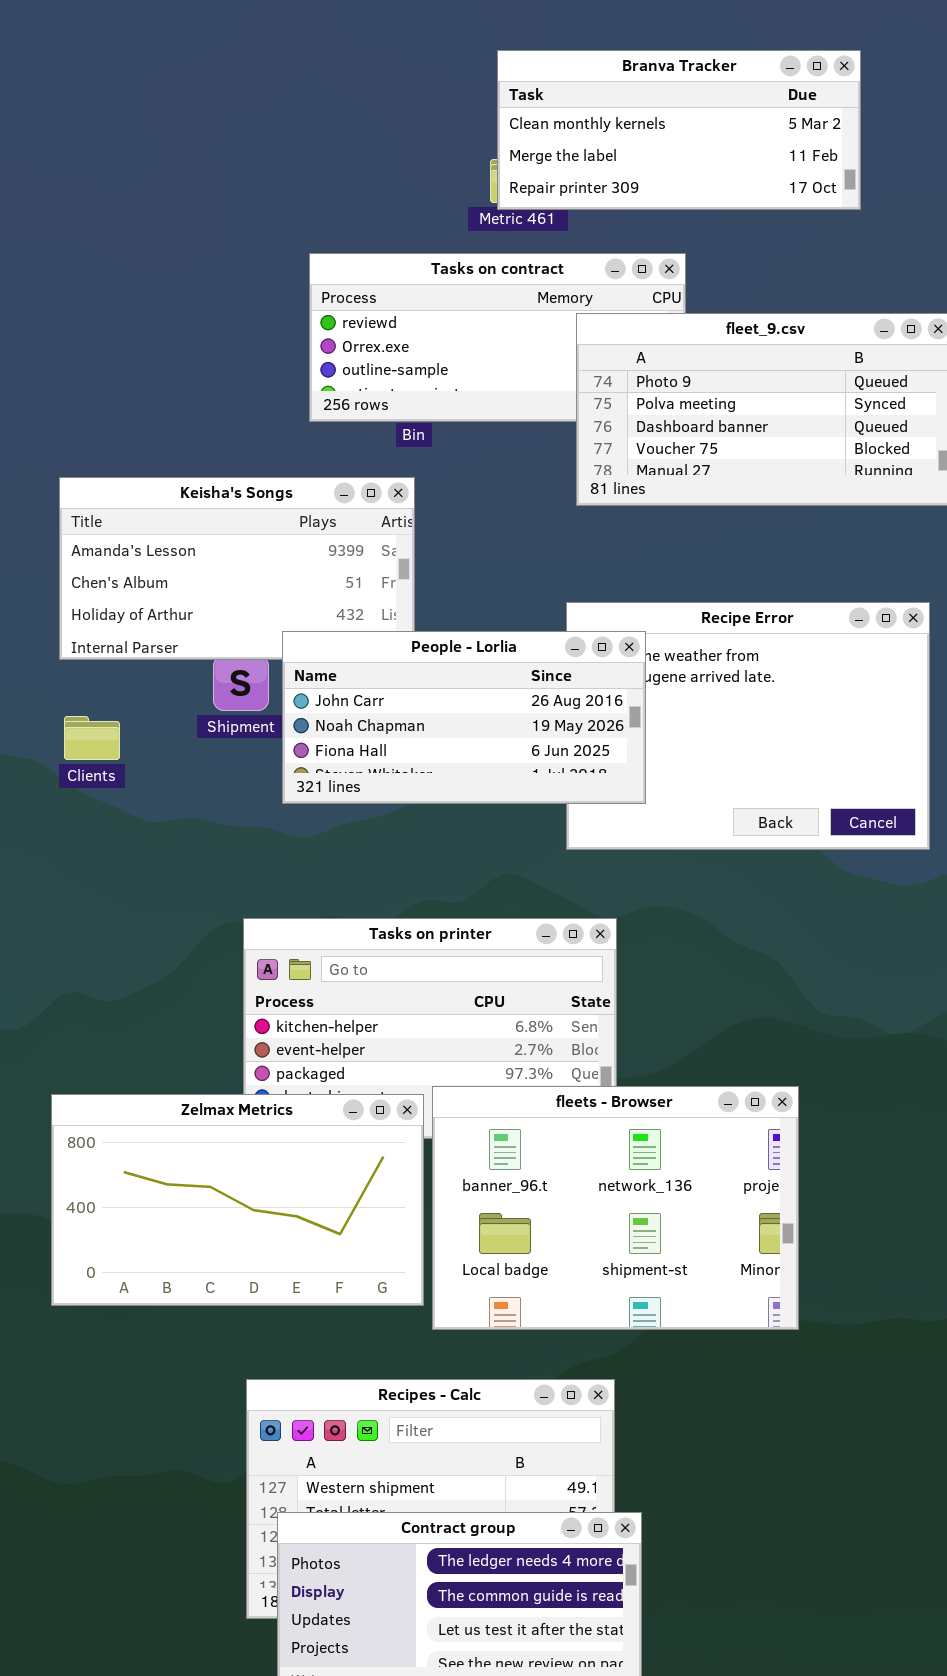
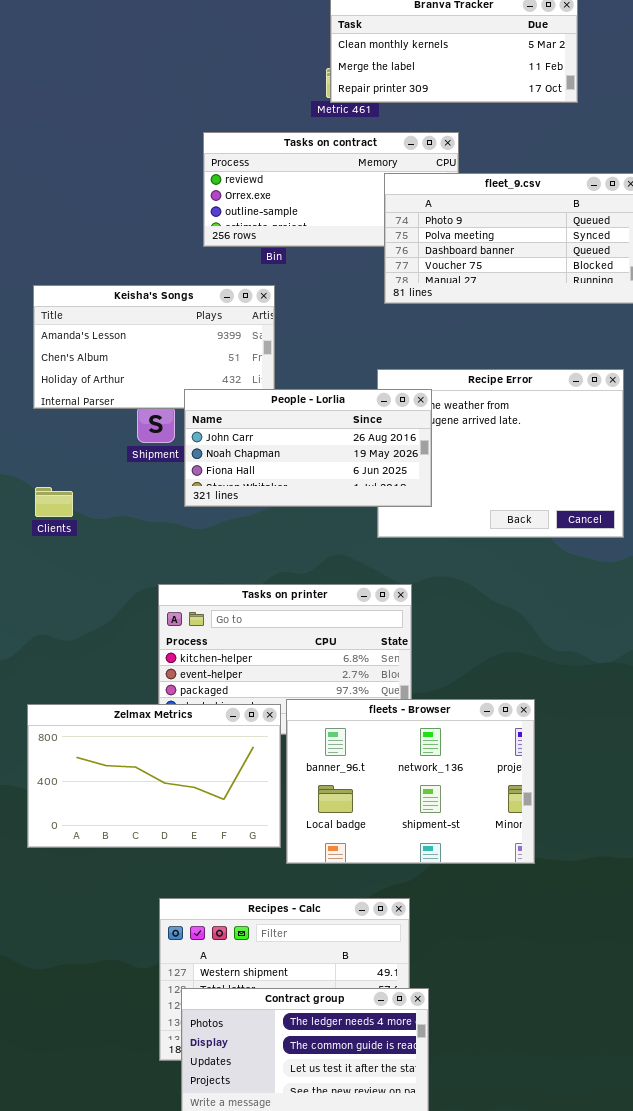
Clients: [64,716,120,760] -> [35,487,73,517], moved

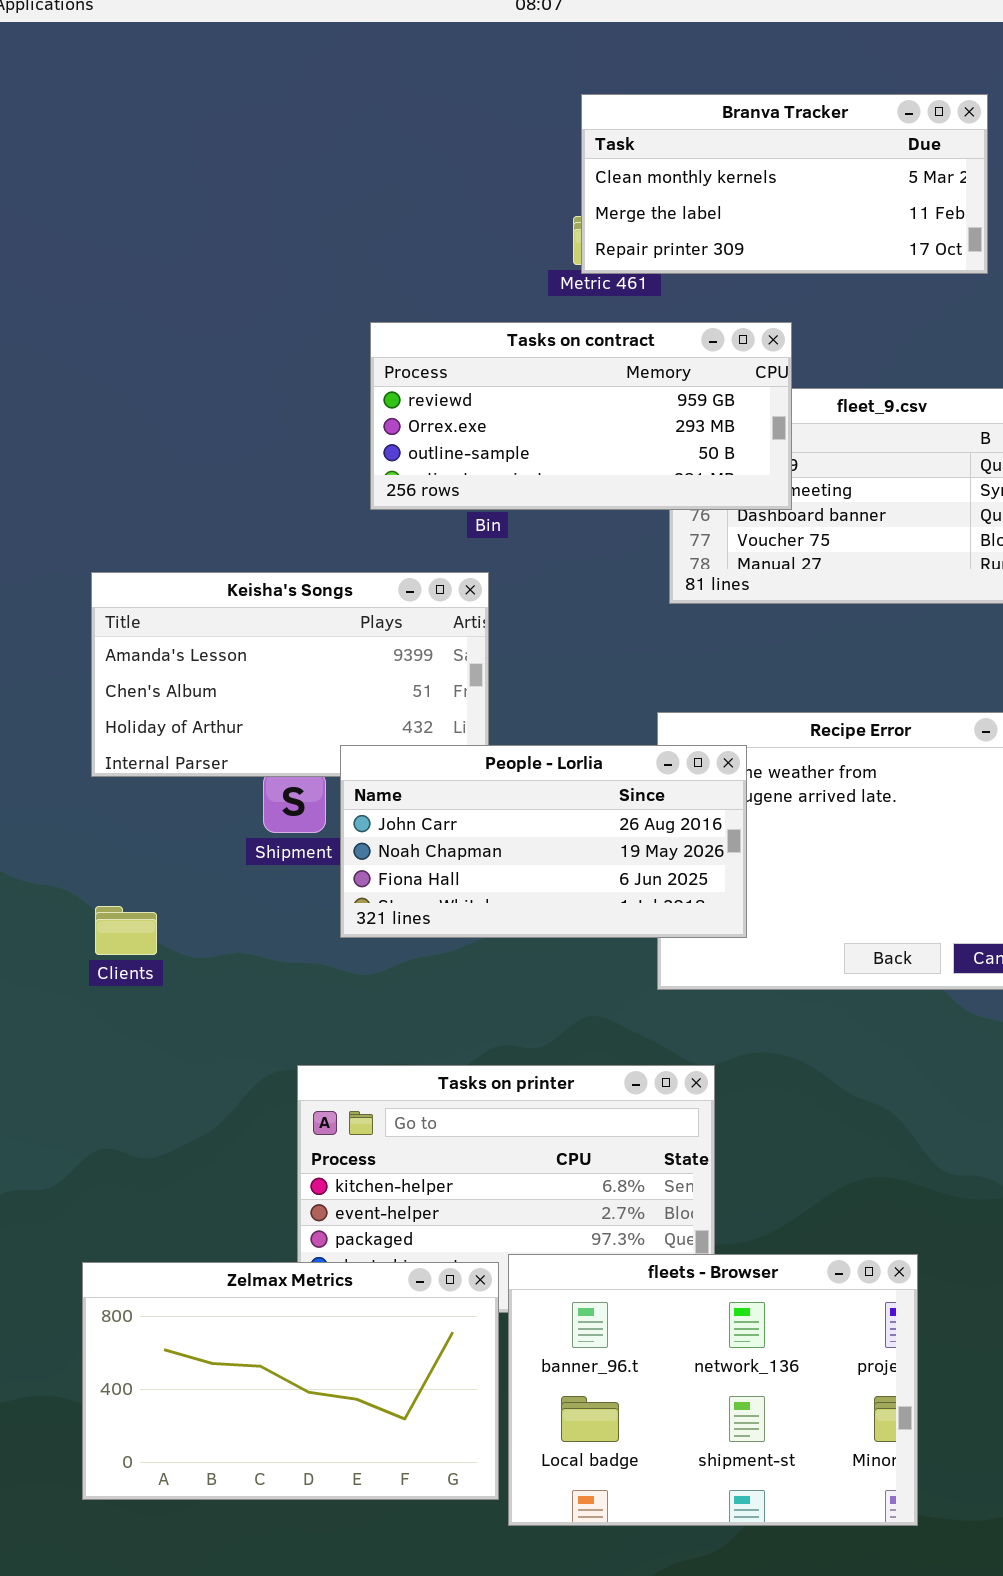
Tasks on contract: [203,132,459,247] -> [370,322,792,510], raised

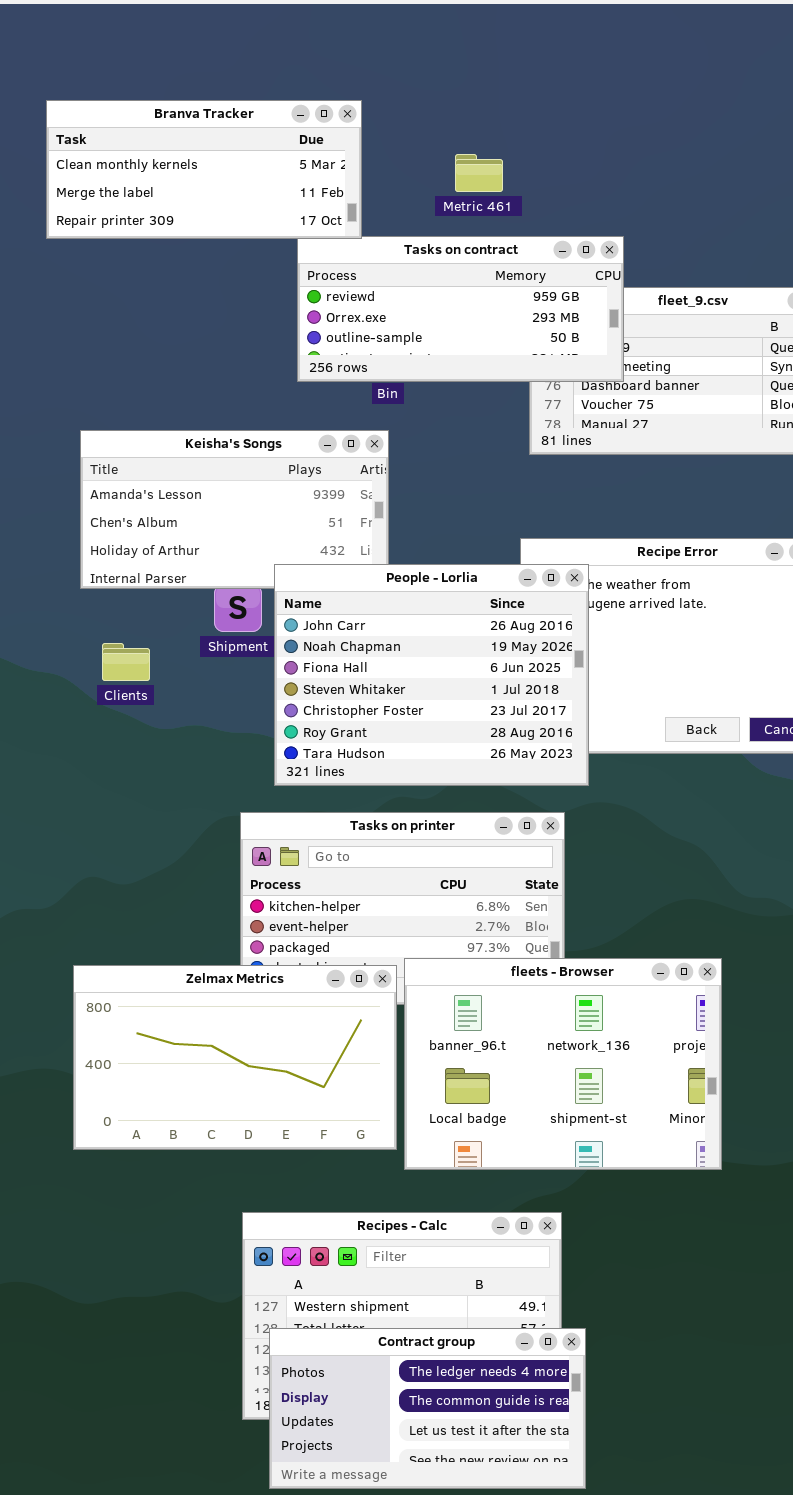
Branva Tracker: [581,94,988,274] -> [46,100,362,239], moved
People - Lorlia: [340,745,747,938] -> [274,564,589,786], resized
Clients: [95,906,157,955] -> [102,643,150,681], moved

